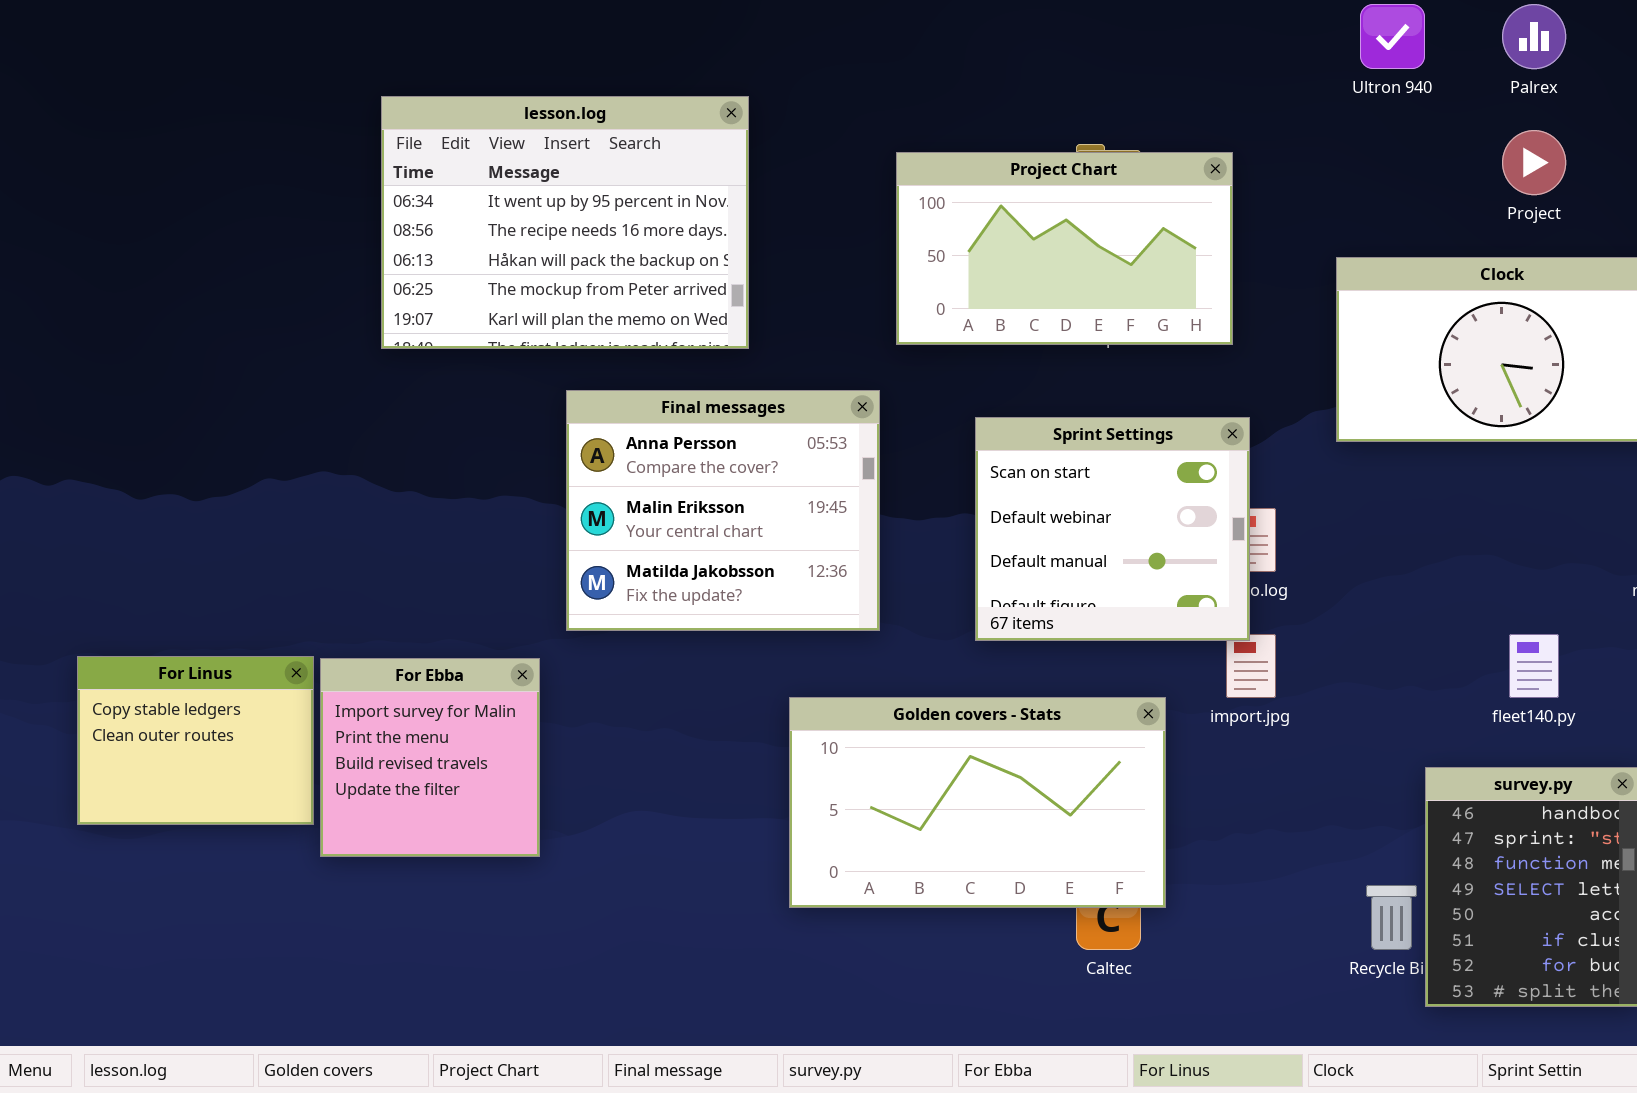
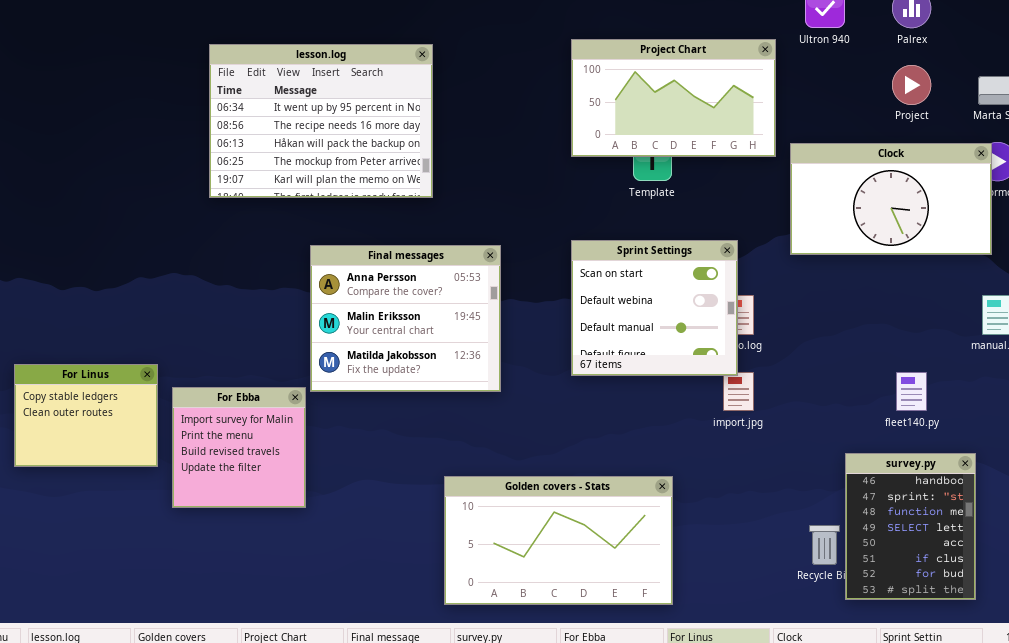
Project Chart: [896,152,1233,345] -> [571,39,776,157], moved
Final messages: [566,390,880,631] -> [310,245,501,392], moved
For Linus: [77,656,314,825] -> [14,364,158,467], moved
Golden covers - Stats: [789,697,1166,908] -> [444,476,673,605], moved

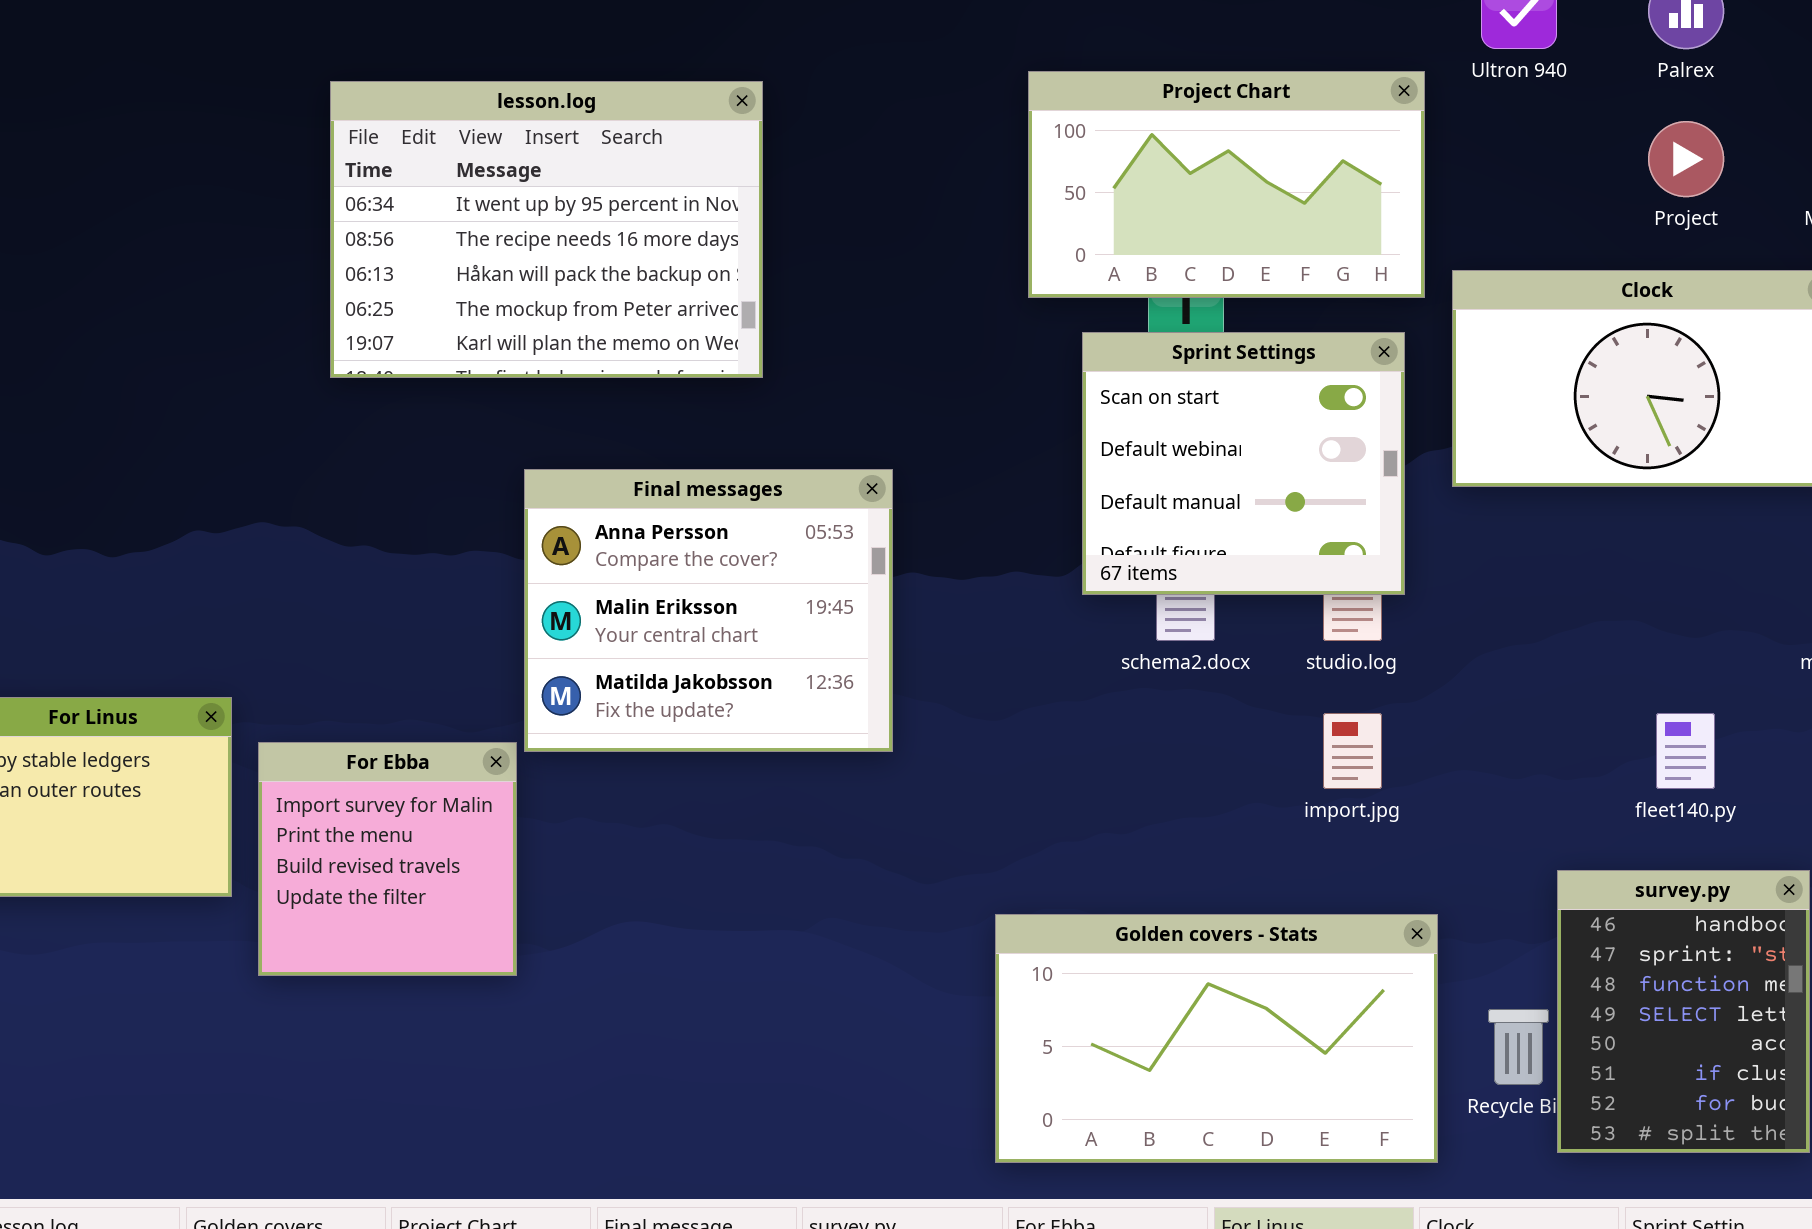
Sprint Settings: [571,240,738,376] -> [1082,332,1405,595], moved
Golden covers - Stats: [444,476,673,605] -> [995,914,1438,1163], moved

